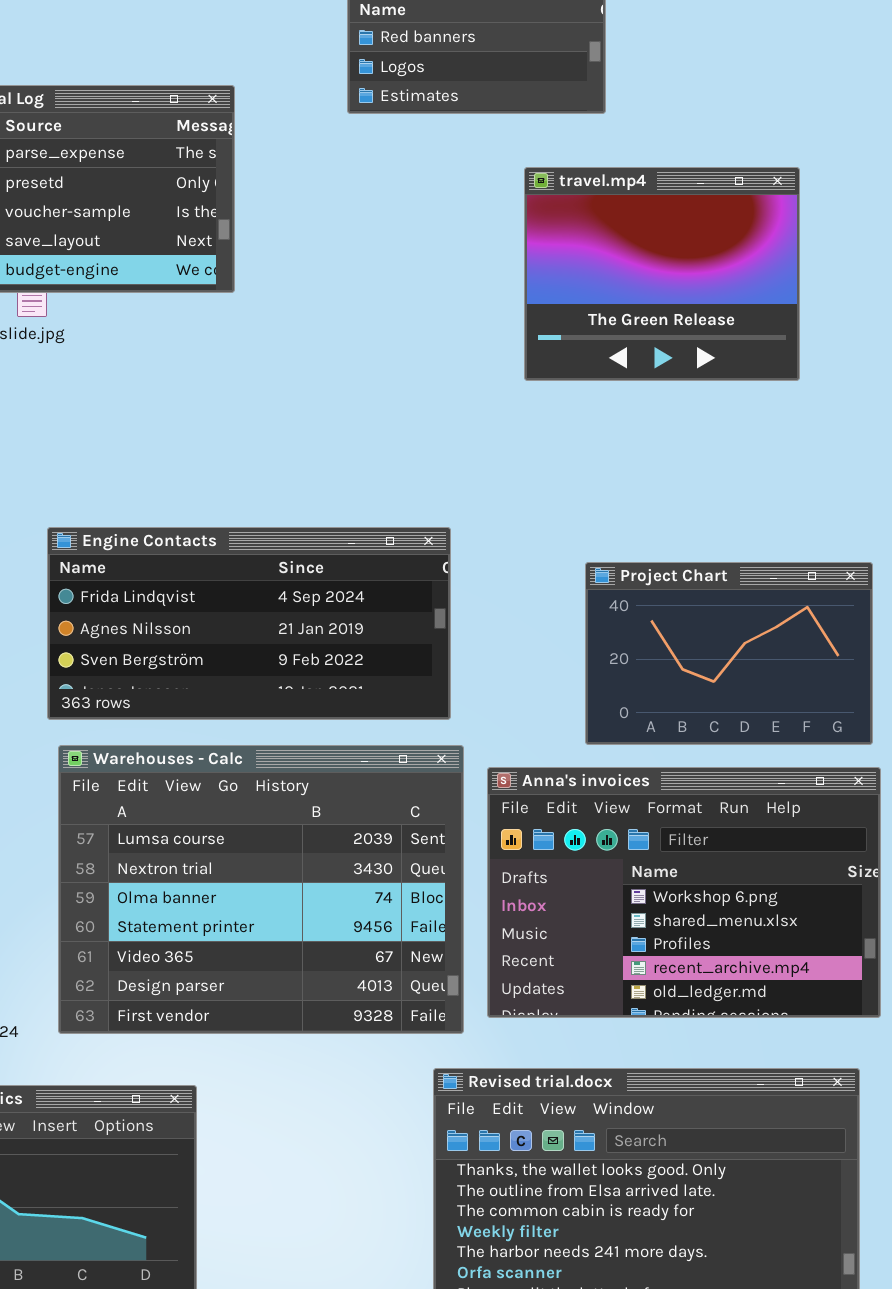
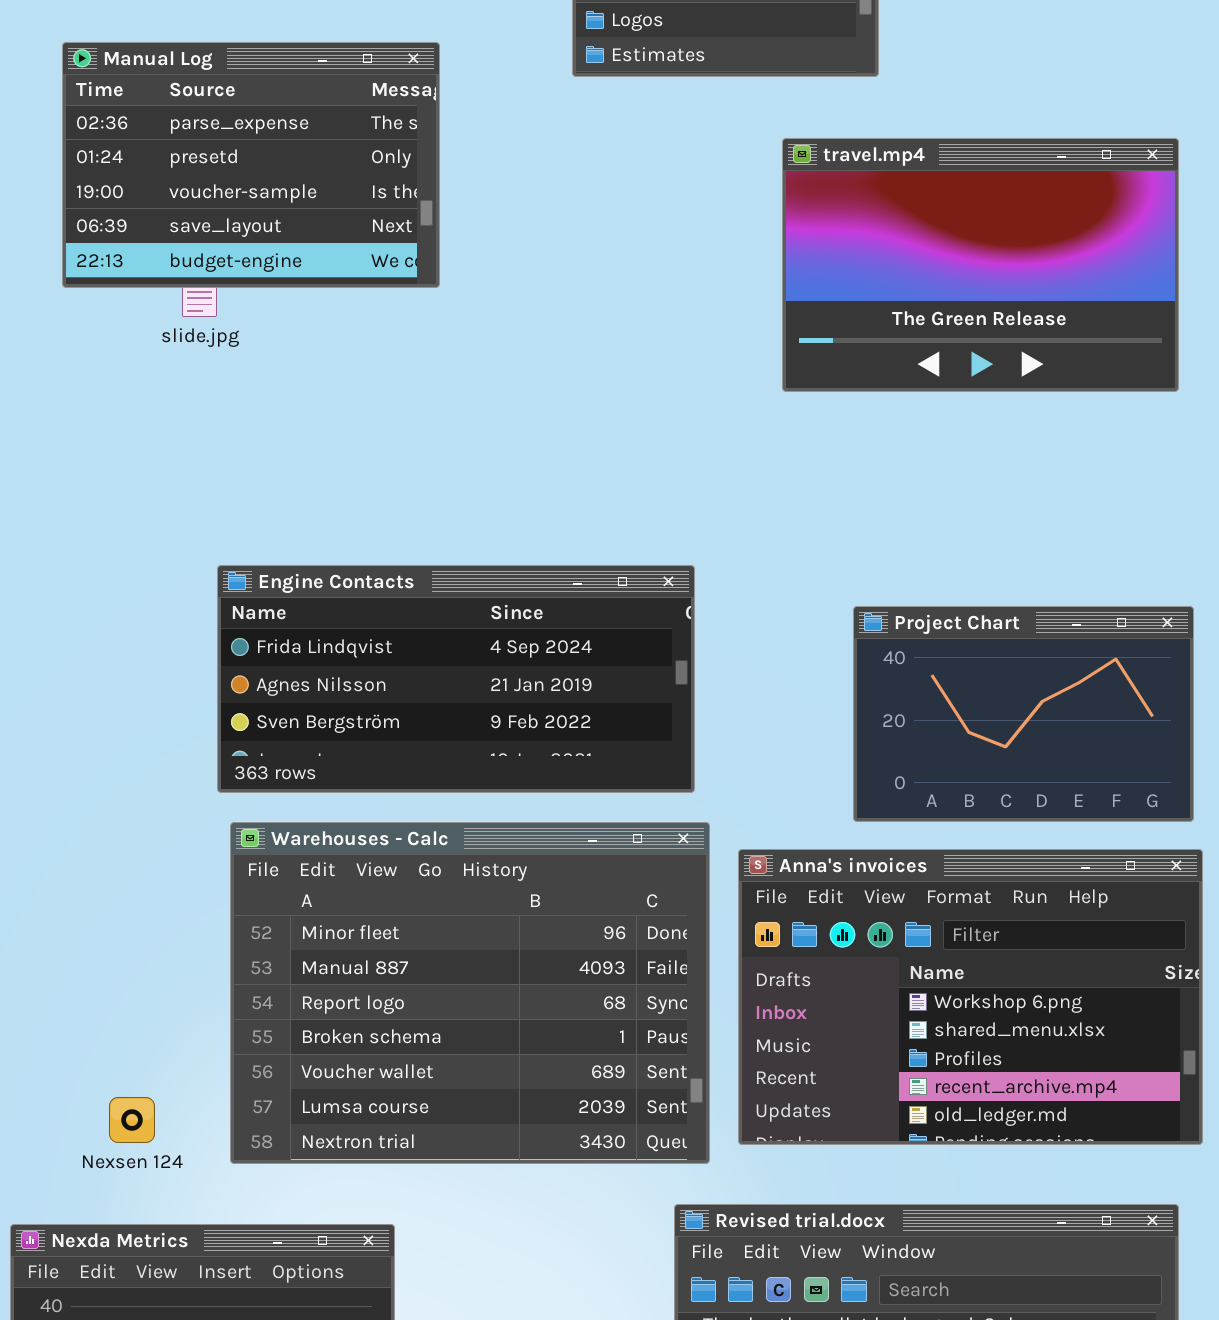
travel.mp4: [524,167,800,381] -> [782,138,1179,392], resized
Warehouses - Calc: [58,745,464,1034] -> [230,822,710,1164], scrolled up 5 rows

